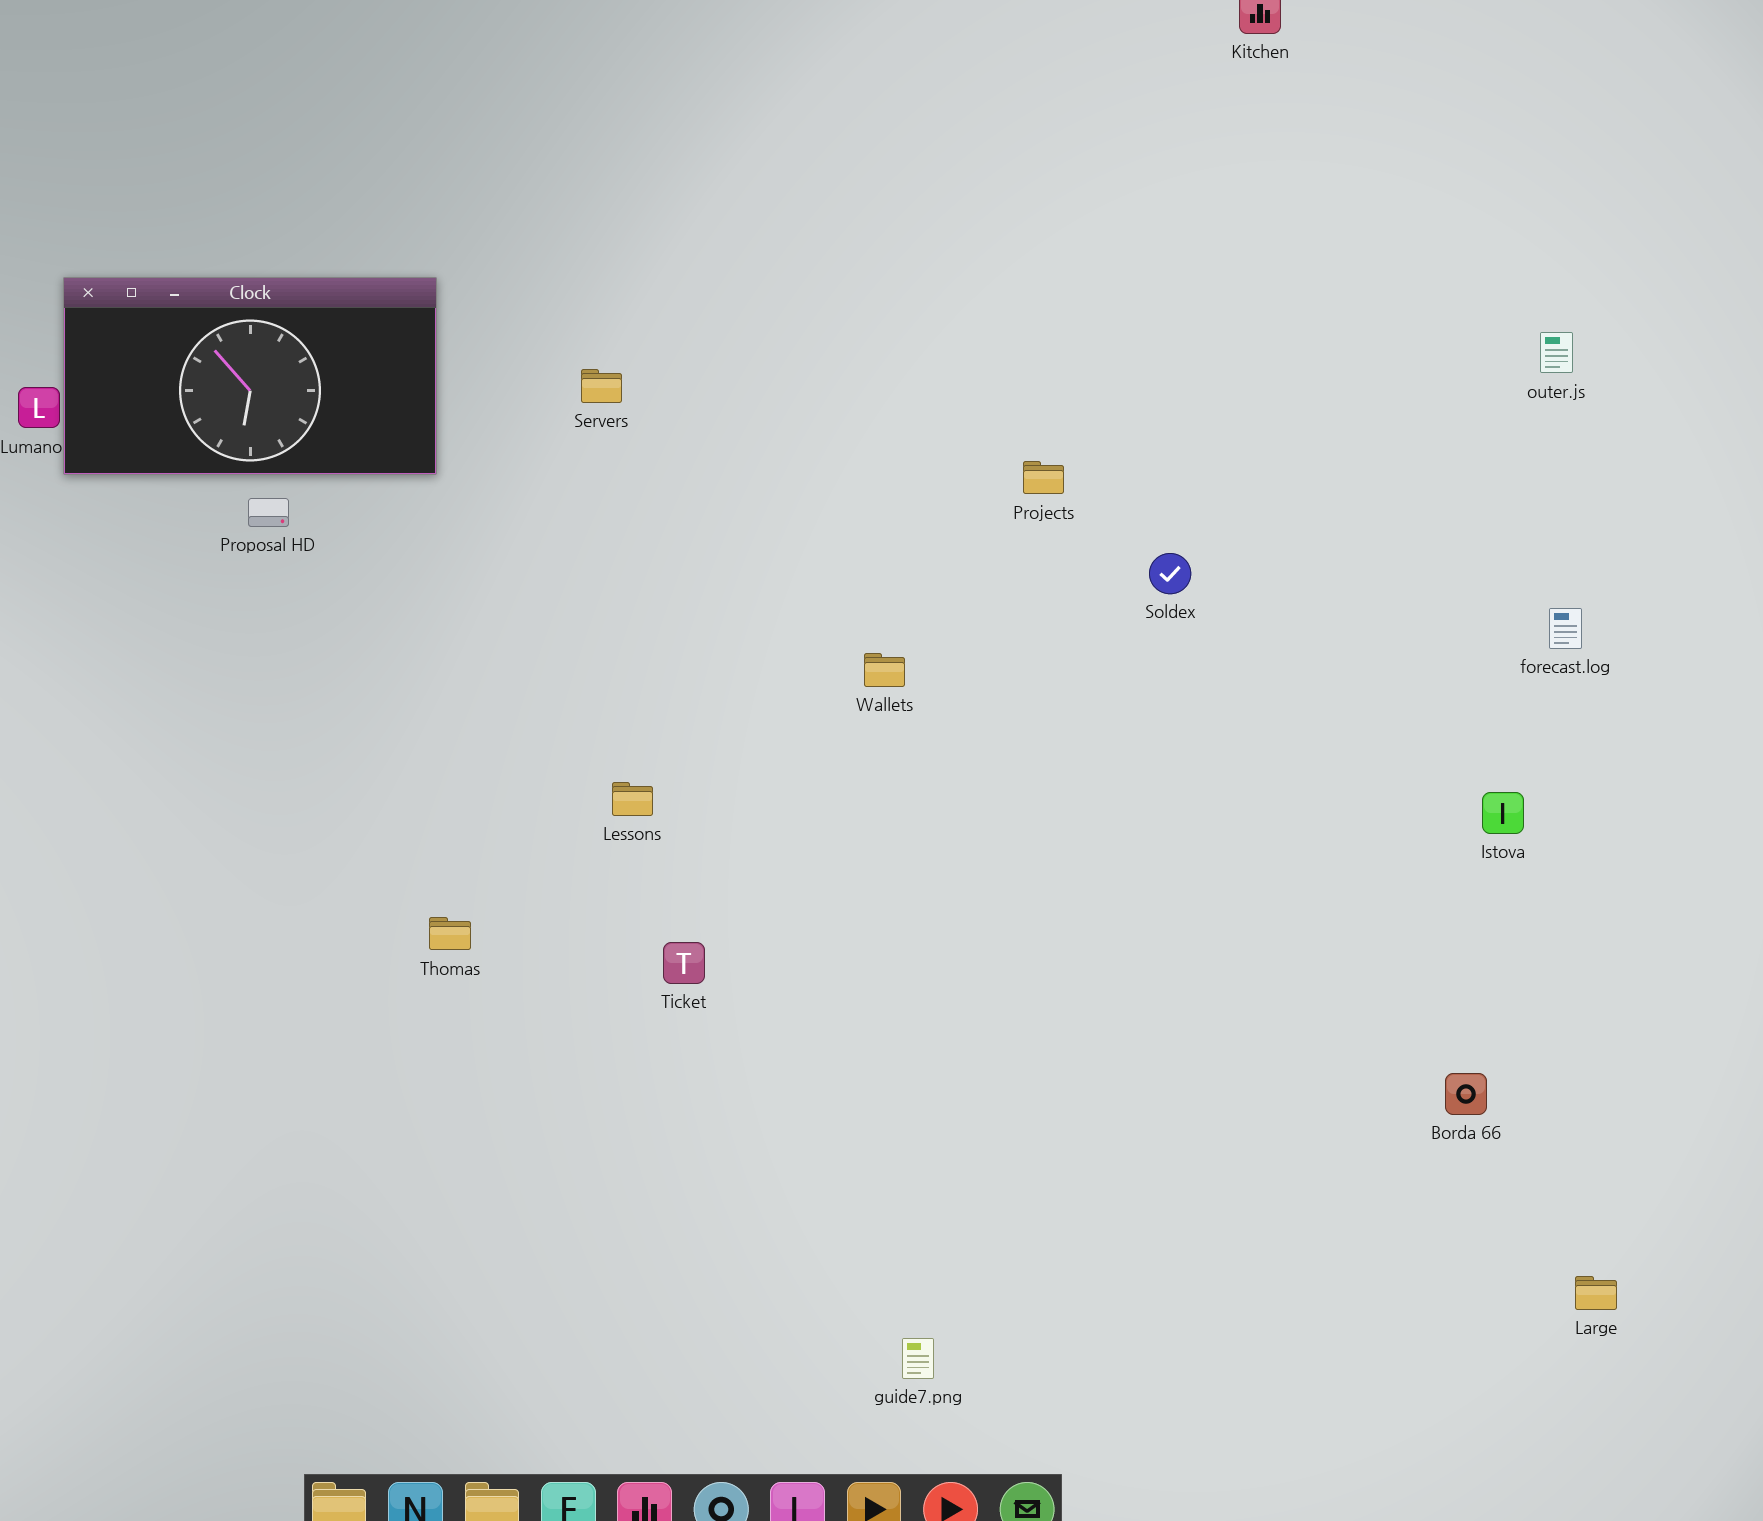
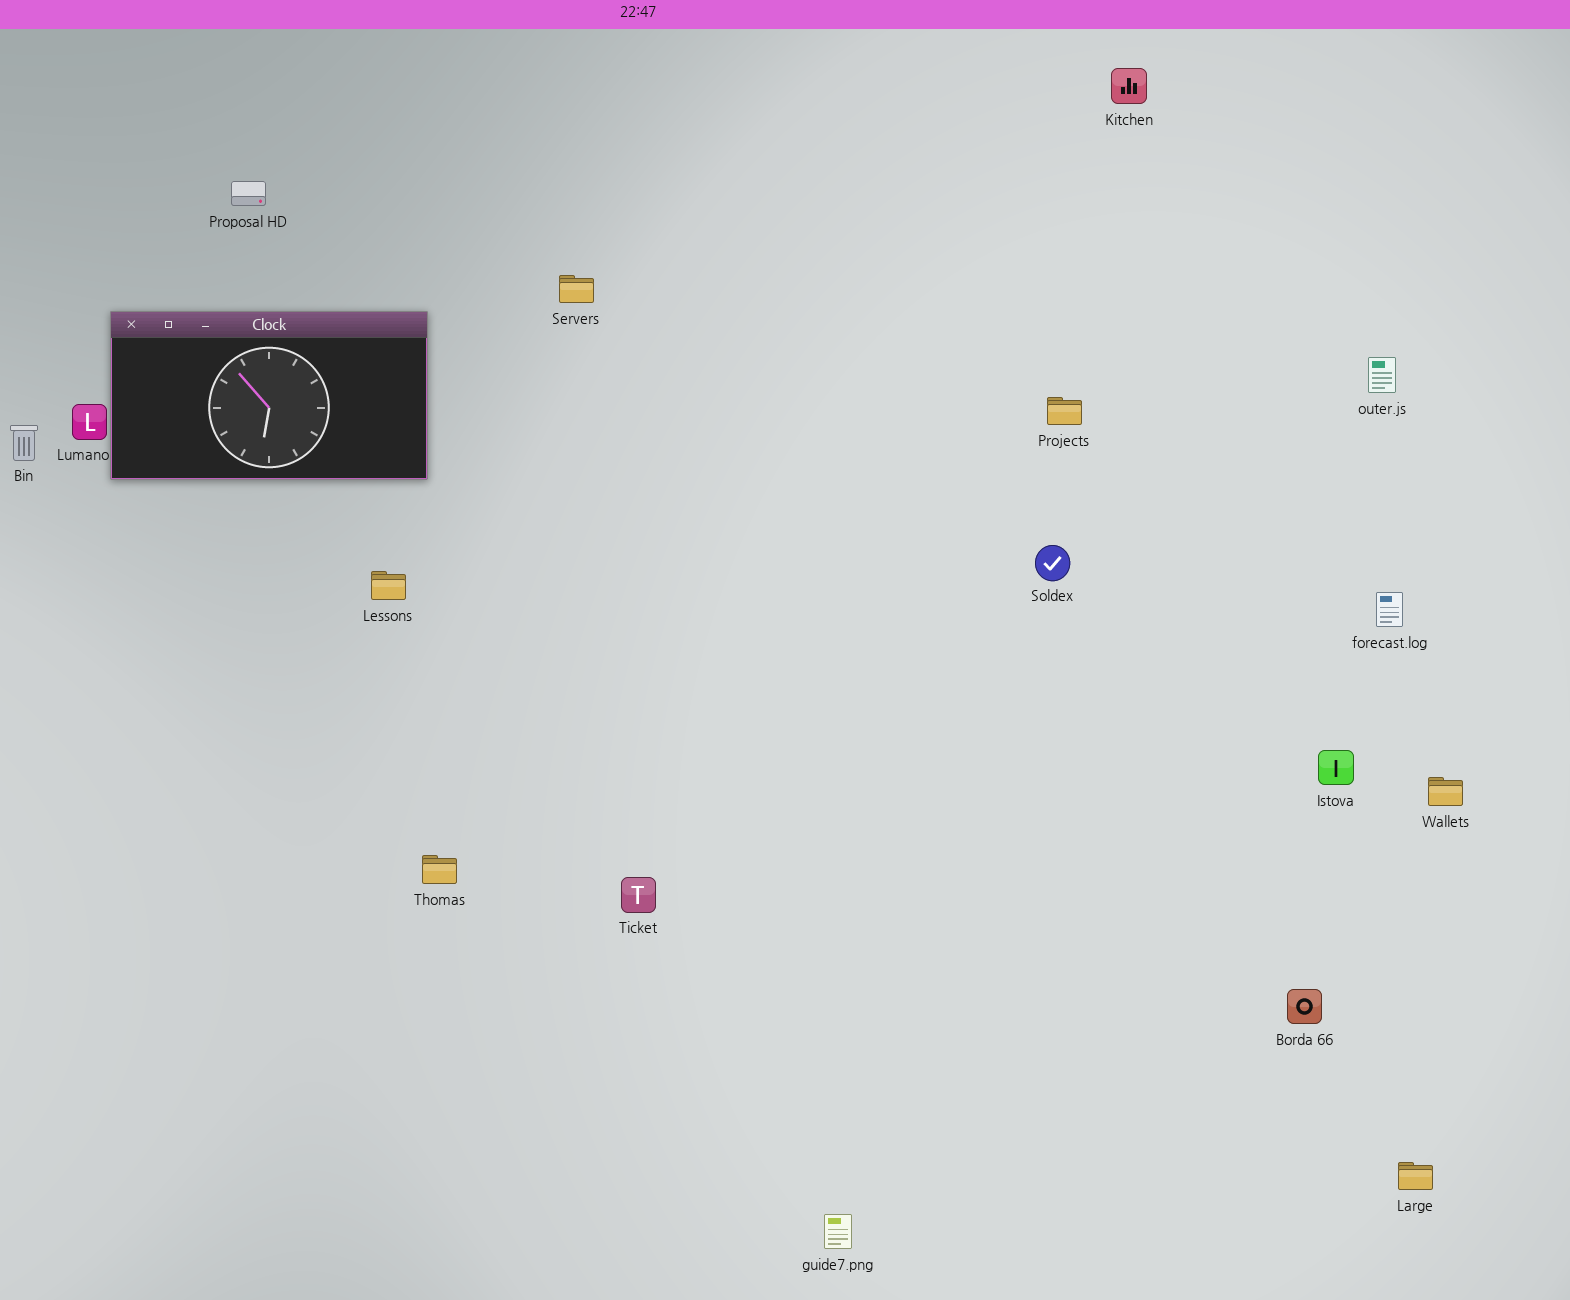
Servers: [581,369,622,403] -> [559,275,594,303], moved
Projects: [1023,461,1064,494] -> [1047,397,1082,425], moved
Proposal HD: [248,498,289,527] -> [231,181,266,206], moved
Wallets: [864,653,905,687] -> [1428,777,1463,806], moved
Lessons: [612,782,653,816] -> [371,571,406,600], moved

